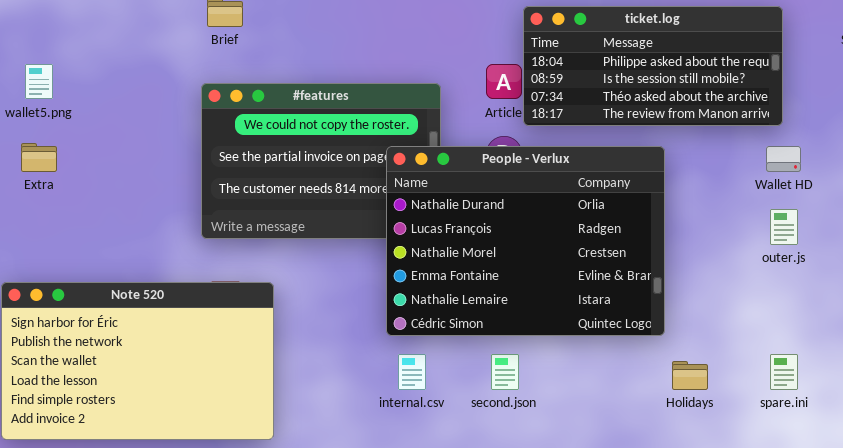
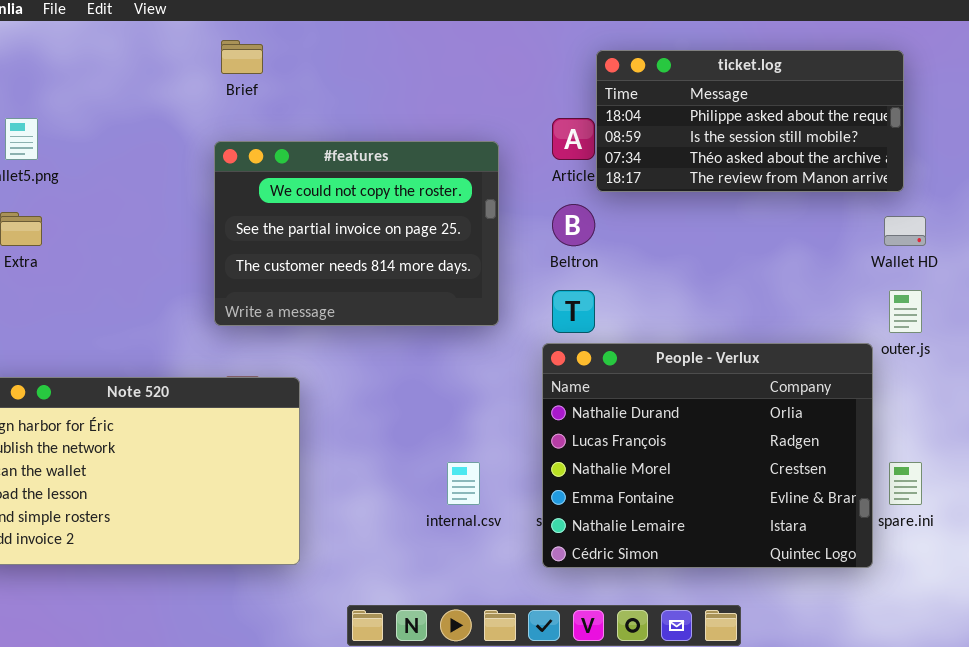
People - Verlux: [386,146,665,336] -> [542,343,873,568], moved

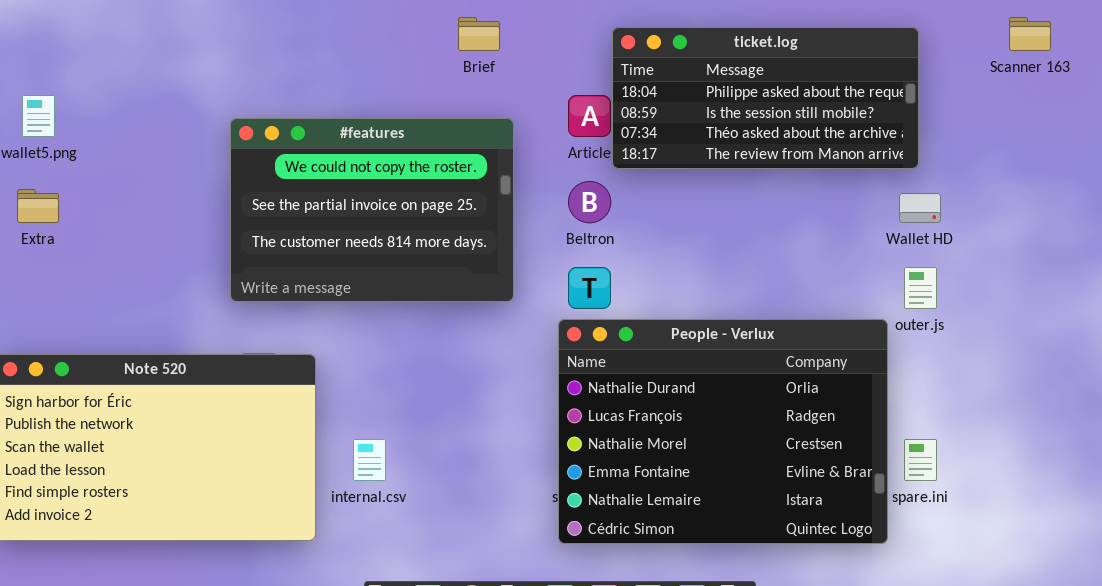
Brief: [221,40,263,74] -> [458,17,500,51], moved
internal.csv: [447,462,480,505] -> [353,439,386,481], moved

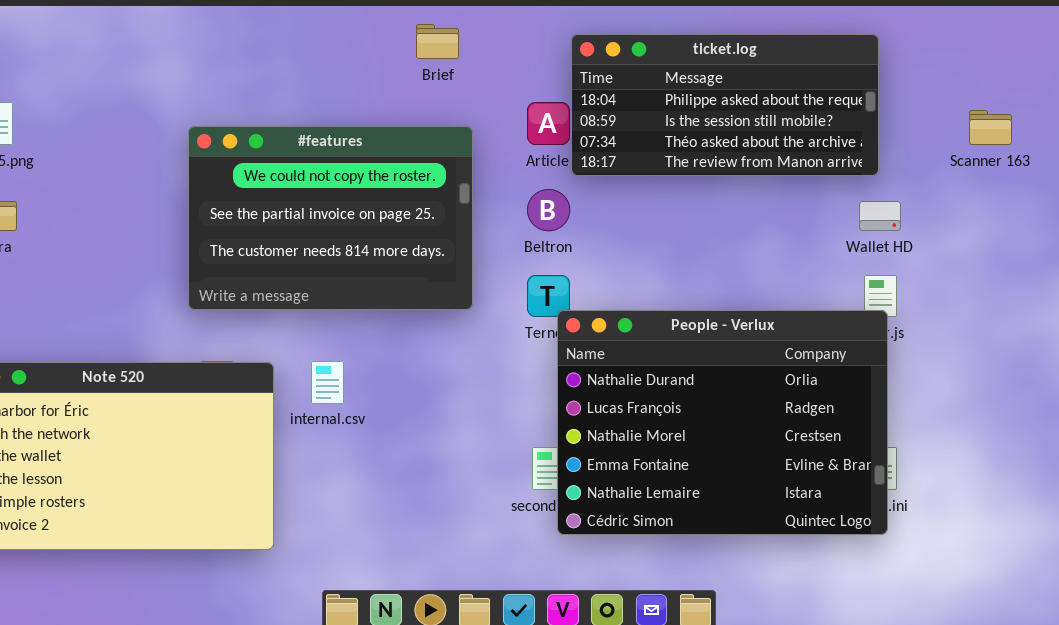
Scanner 163: [1009,17,1051,51] -> [969,110,1012,145], moved
People - Verlux: [558,319,888,544] -> [557,310,888,535], moved
internal.csv: [353,439,386,481] -> [311,361,344,404], moved

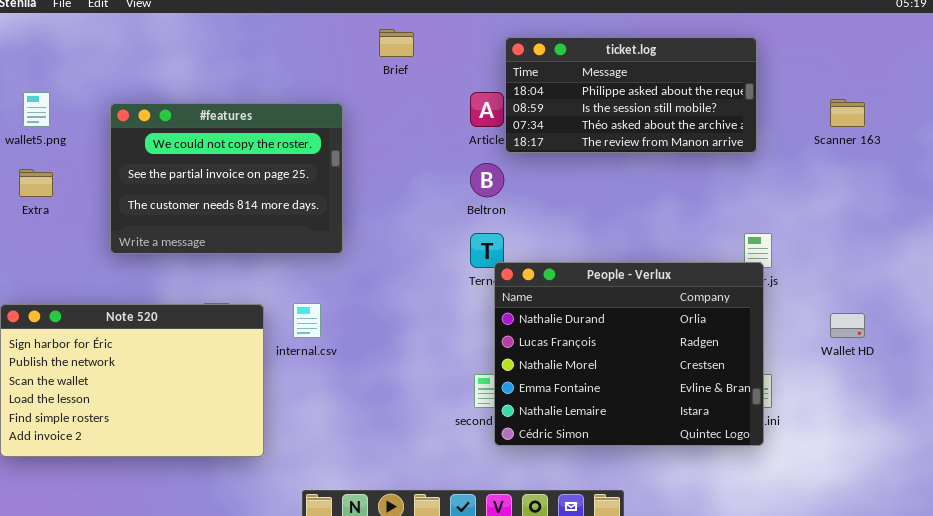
#features: [188,126,473,310] -> [110,103,343,254], moved
Wallet HD: [859,201,901,231] -> [830,313,865,338], moved

